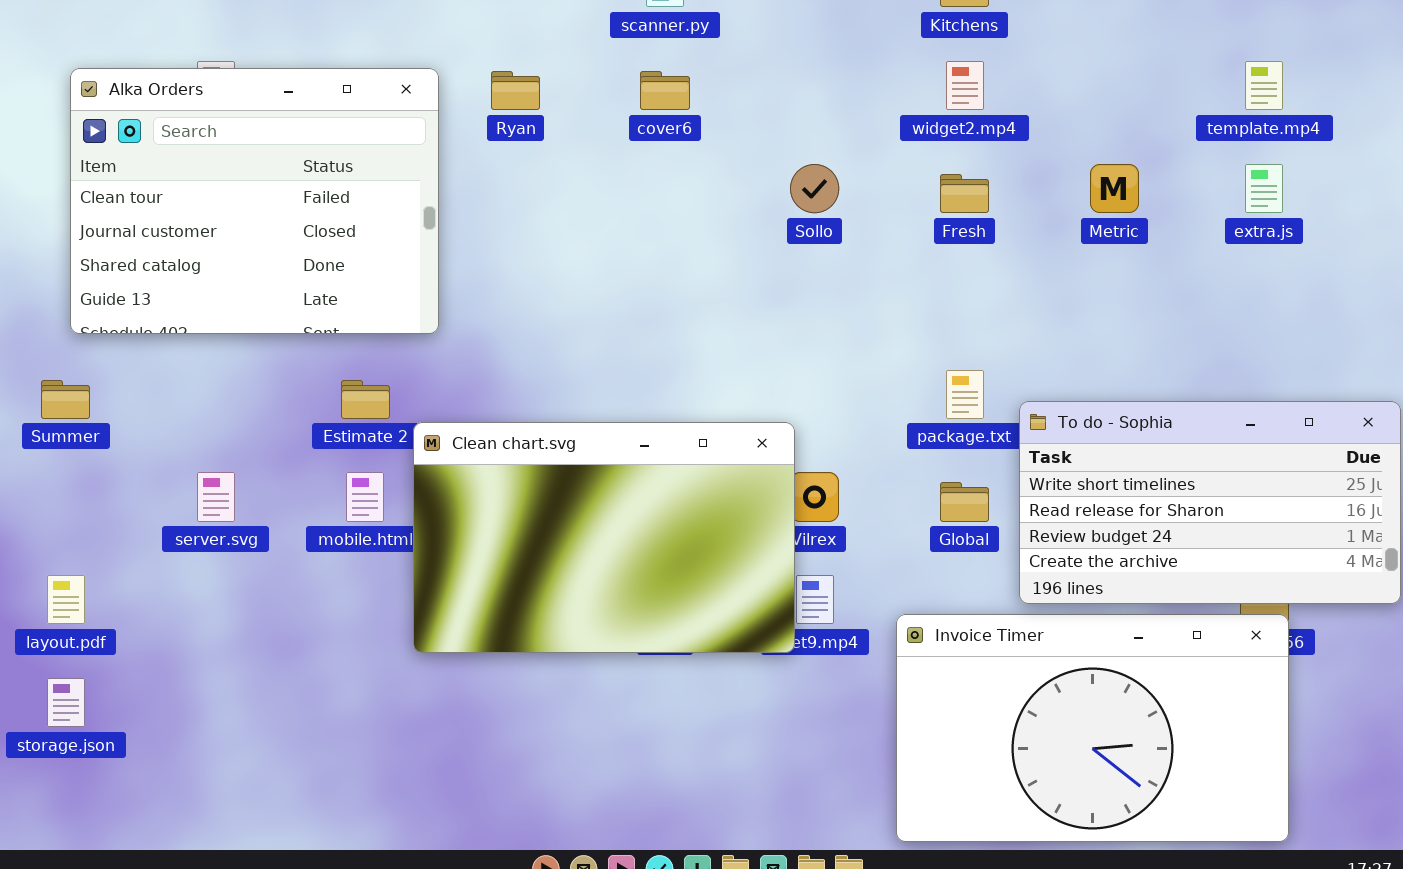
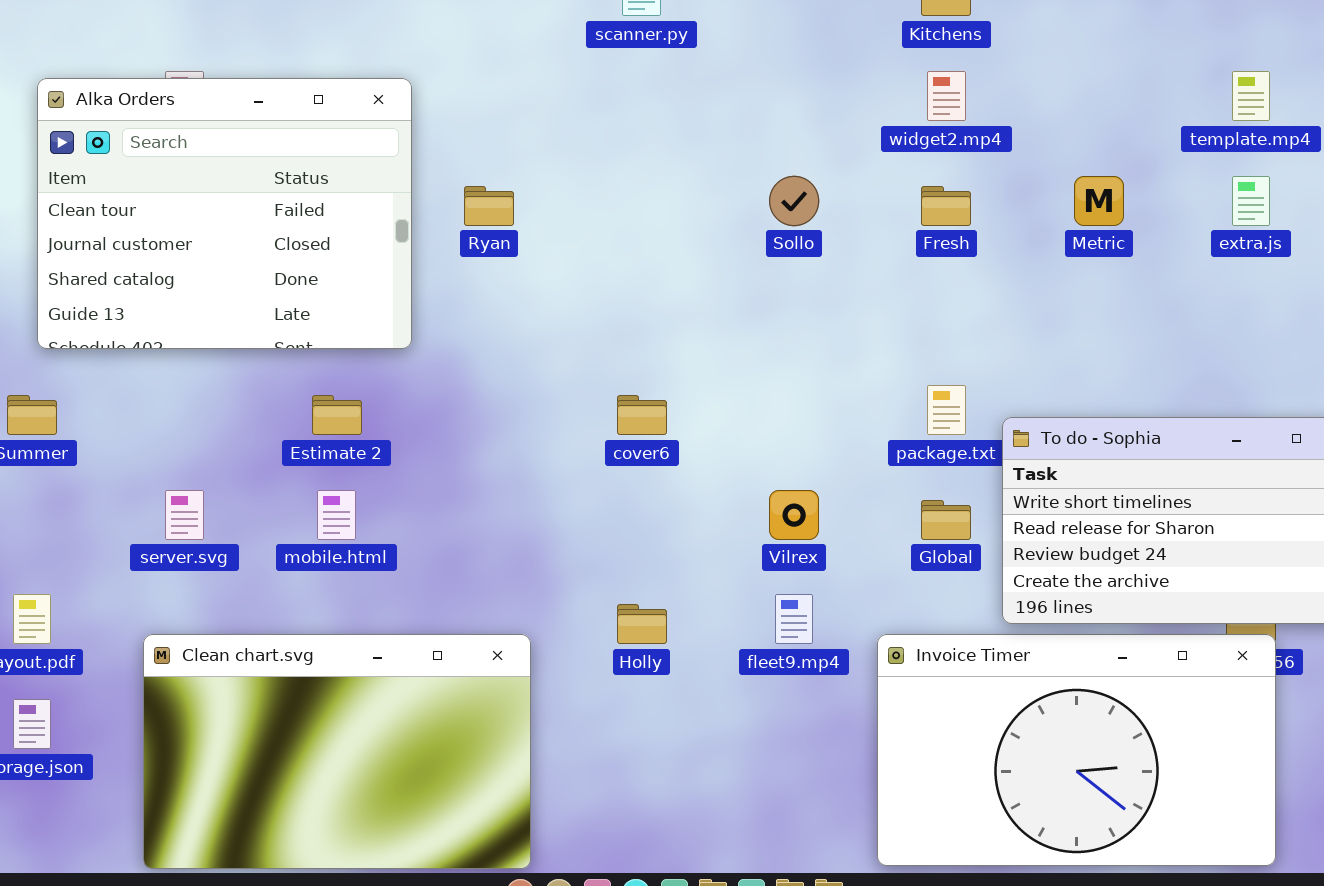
Ryan: [491,71,540,110] -> [464,186,514,226], moved
cover6: [640,71,690,110] -> [617,395,667,435], moved
Clean chart.svg: [413,422,795,653] -> [143,634,531,869], moved

